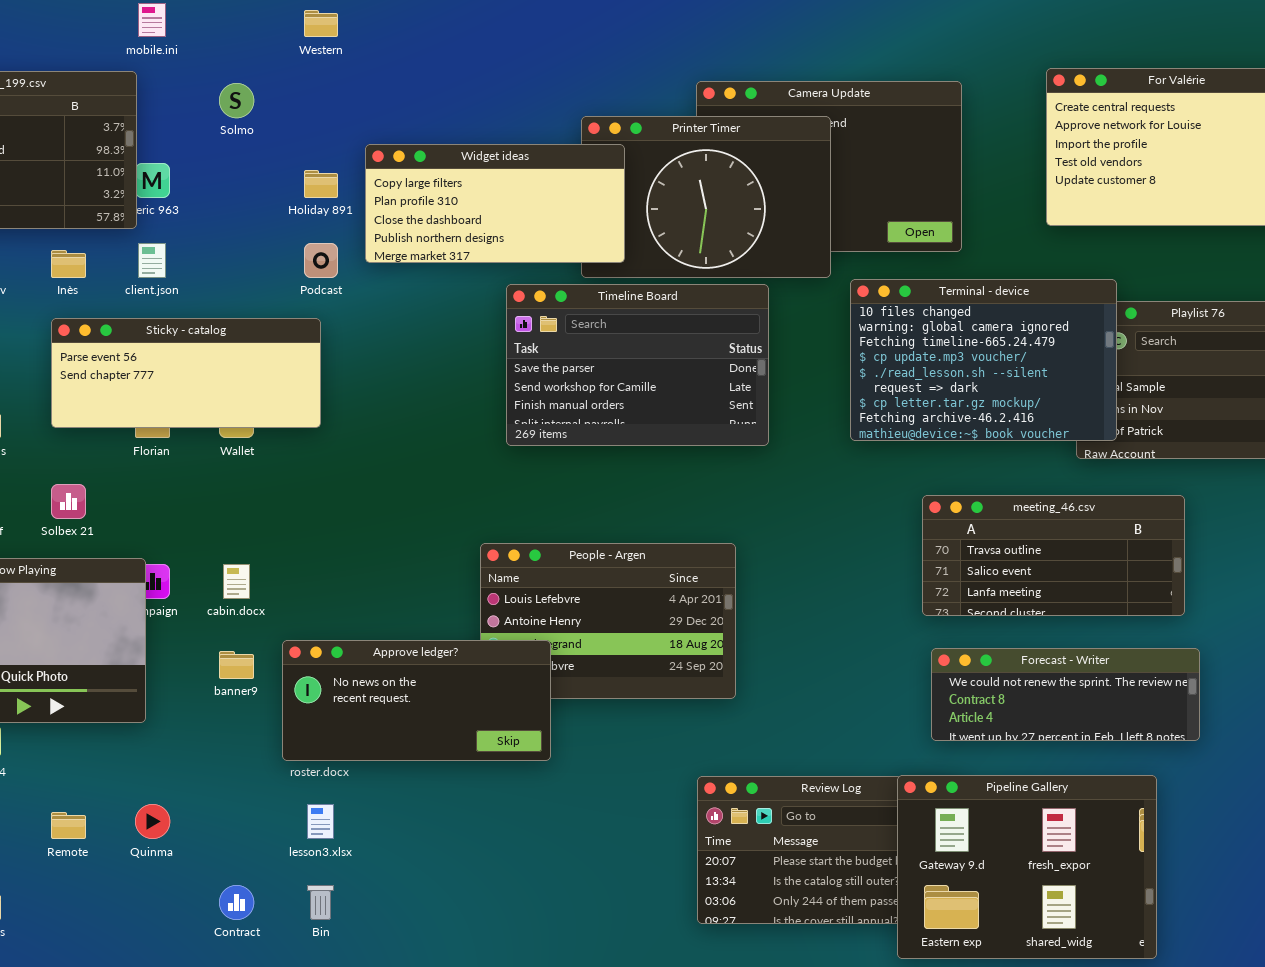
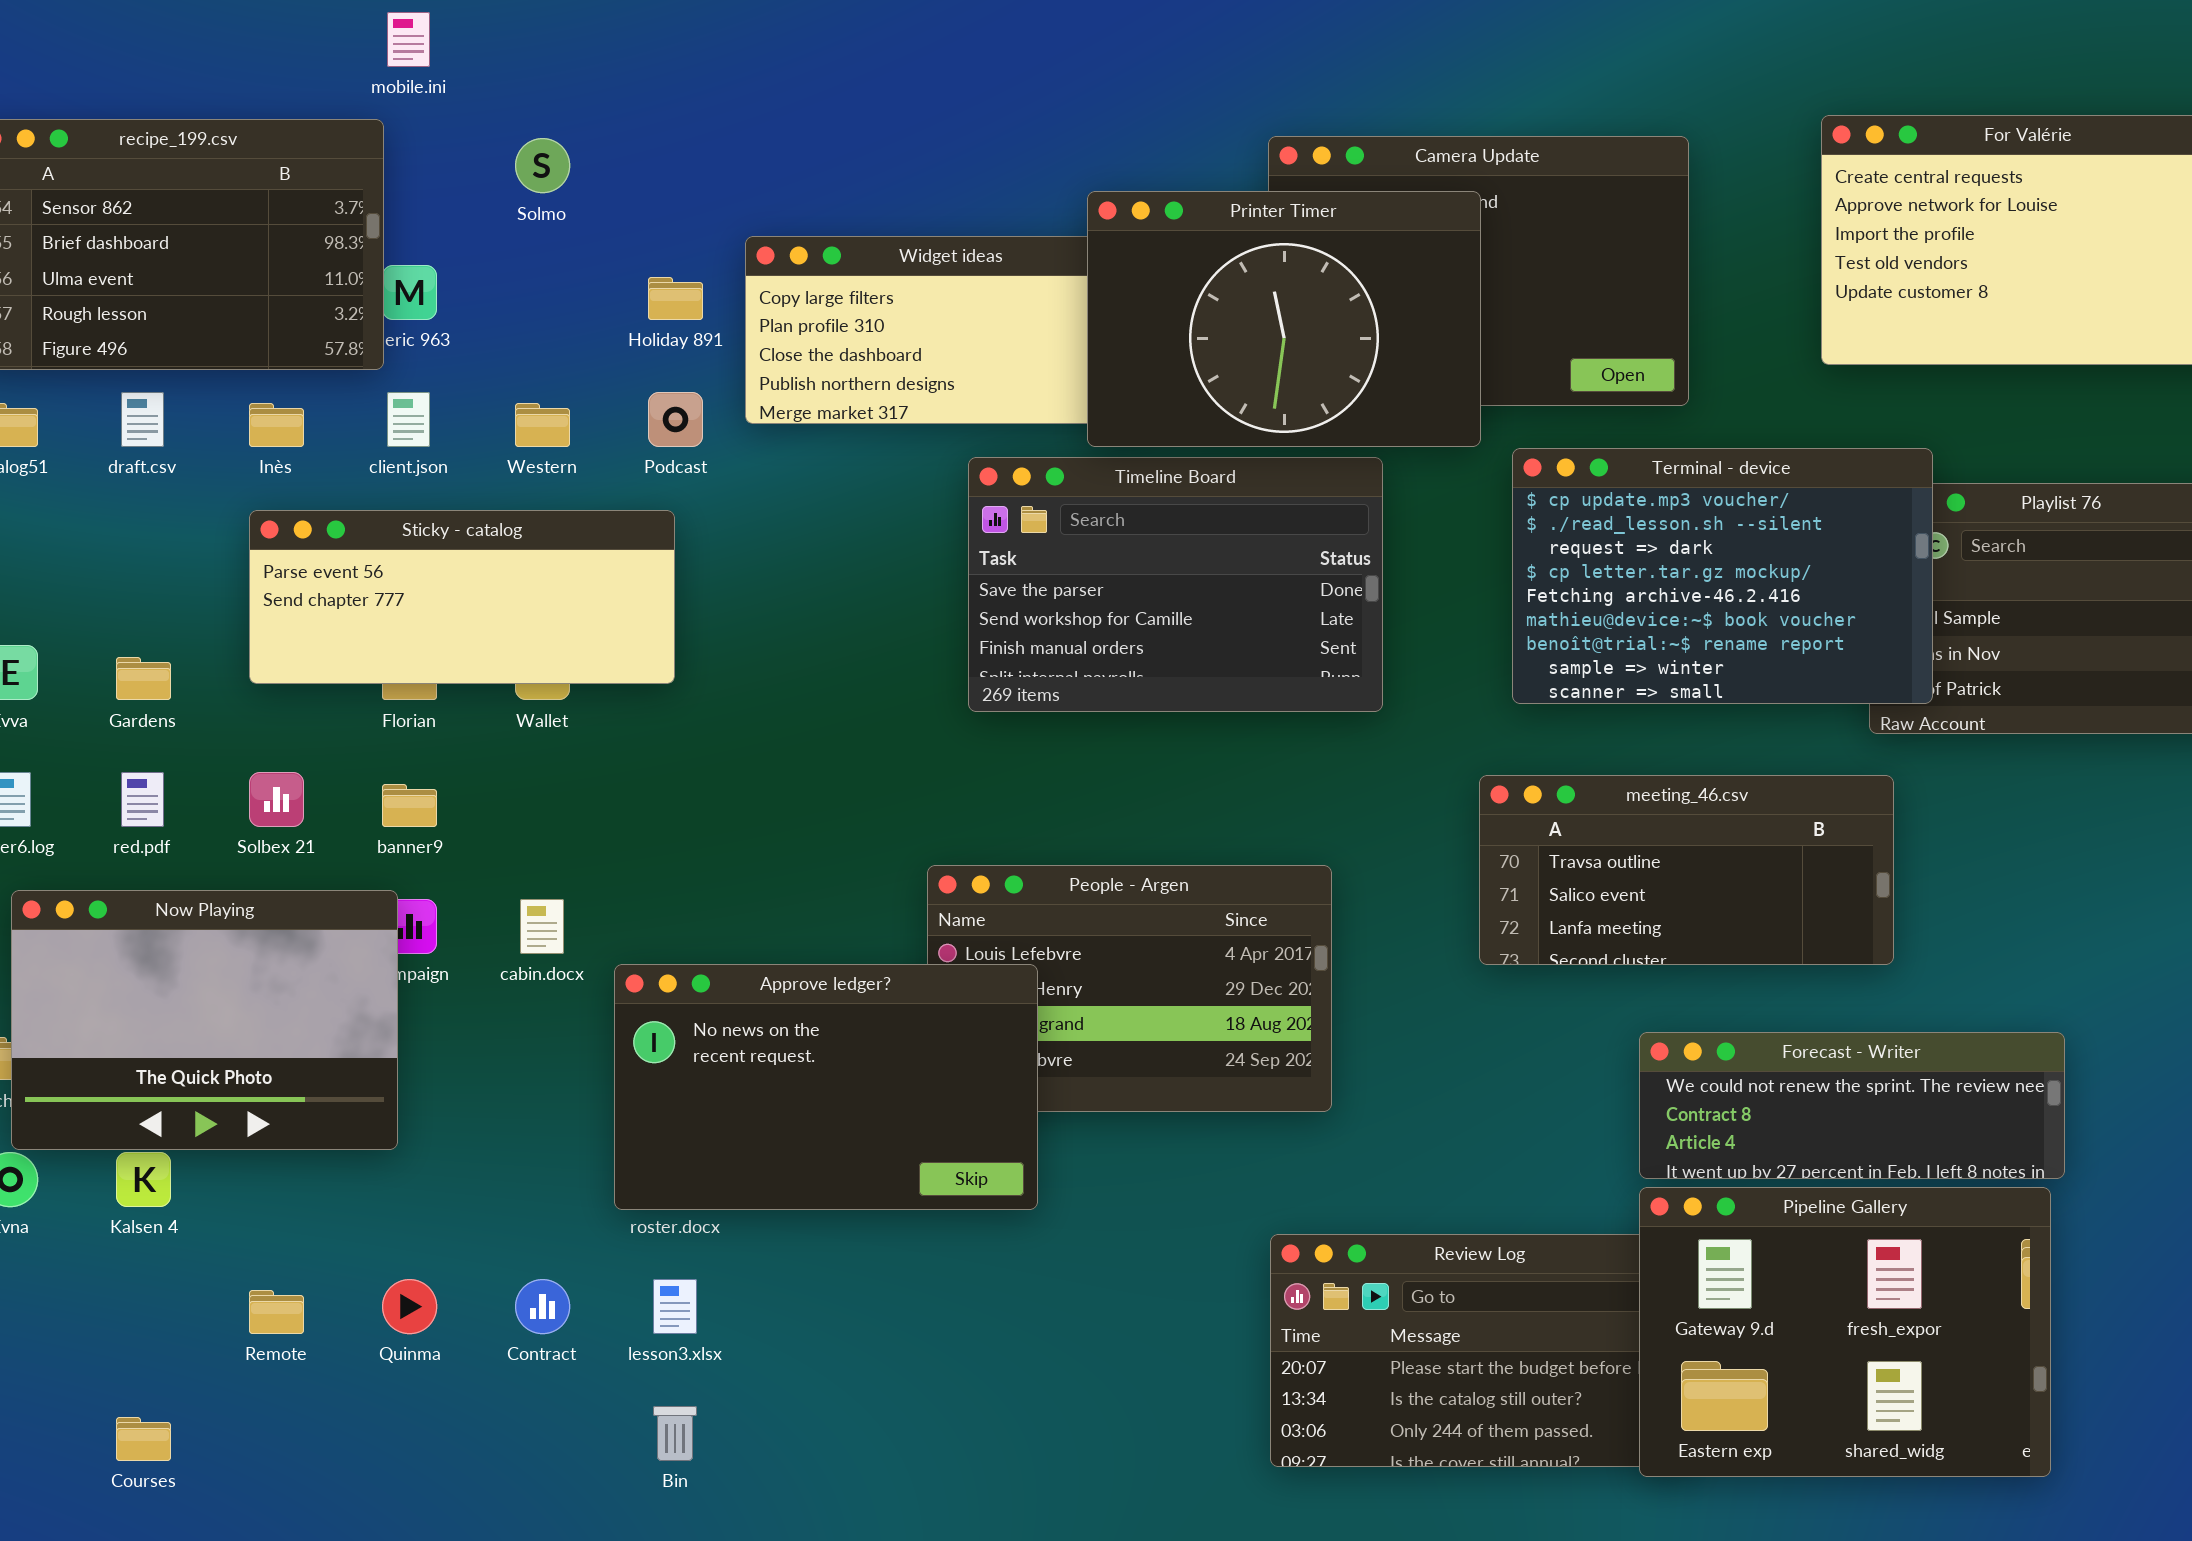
Western: [304,10,338,37] -> [515,403,570,447], moved
Printer Timer: [581,116,831,278] -> [1087,191,1481,447], raised
Terminal - device: [850,279,1117,441] -> [1512,448,1933,704], scrolled down 3 rows
meeting_46.csv: [922,495,1185,616] -> [1479,775,1894,965], moved
Approve ledger?: [282,640,551,761] -> [614,964,1038,1210], resized
banner9: [219,651,254,679] -> [382,784,437,827], moved
Pipeline Gallery: [897,775,1157,959] -> [1639,1187,2051,1477], moved
Contract: [219,885,254,920] -> [515,1279,570,1334], moved

